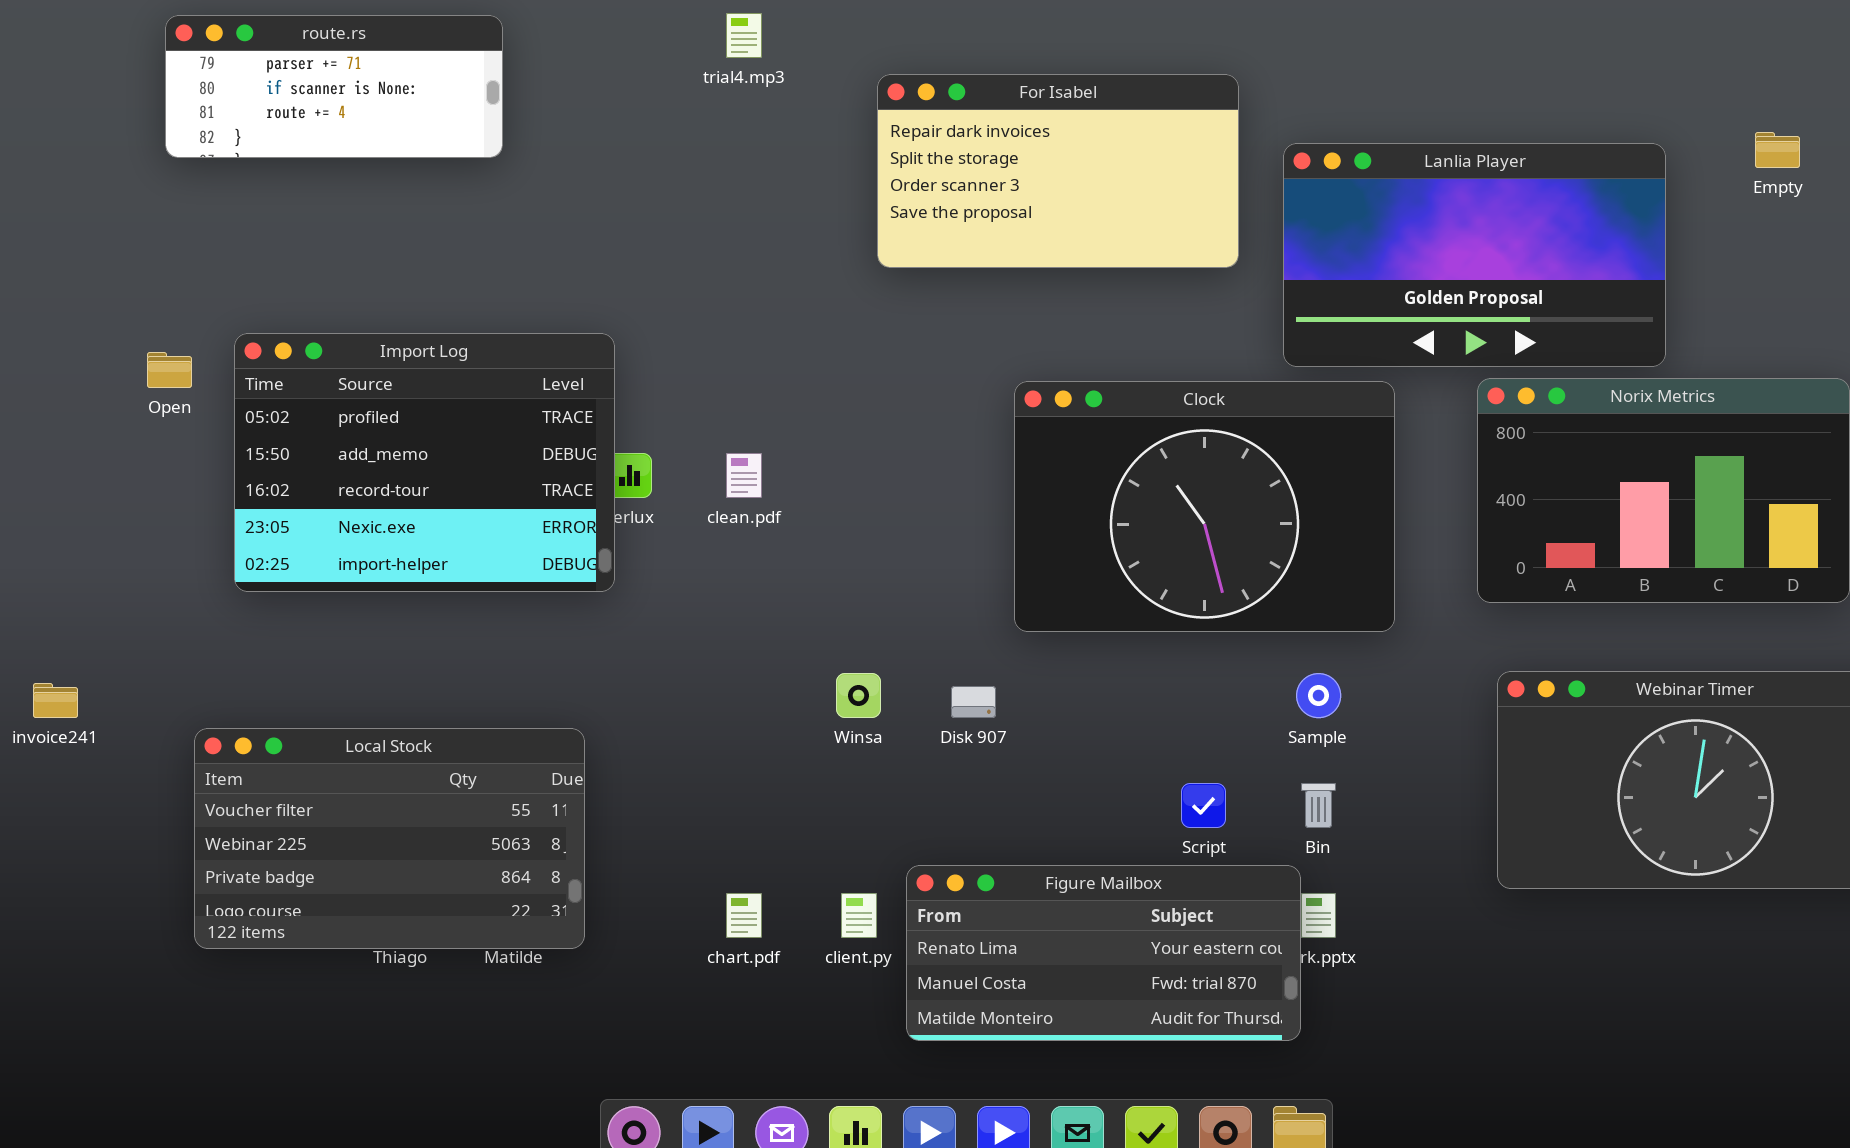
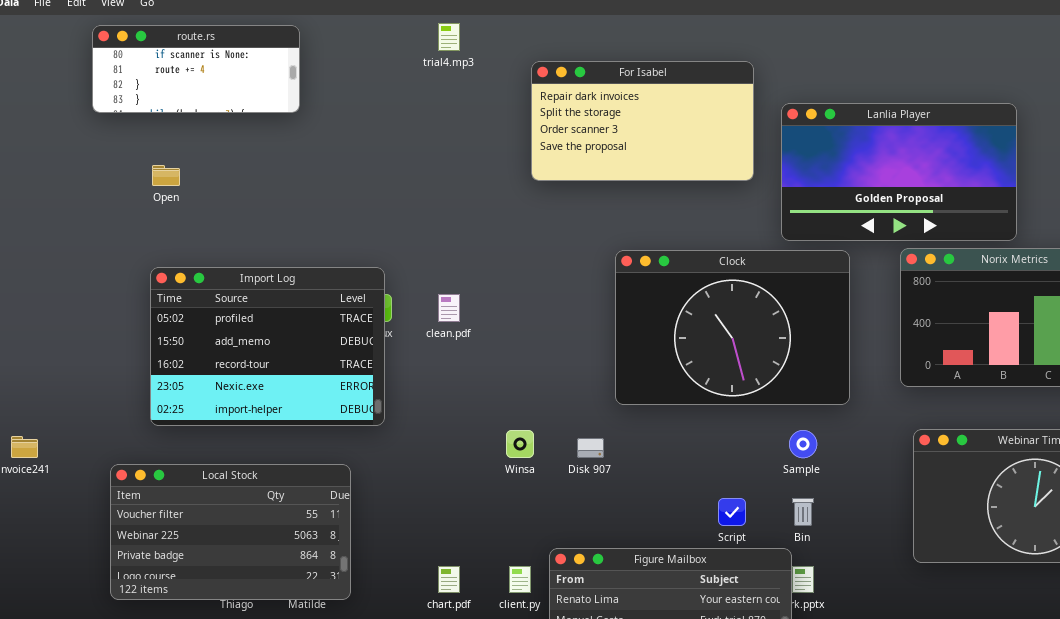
route.rs: [165,15,503,158] -> [92,25,300,113], scrolled down 1 row
Import Log: [234,333,615,592] -> [150,267,385,426], moved
Open: [147,352,192,388] -> [152,165,180,186], moved

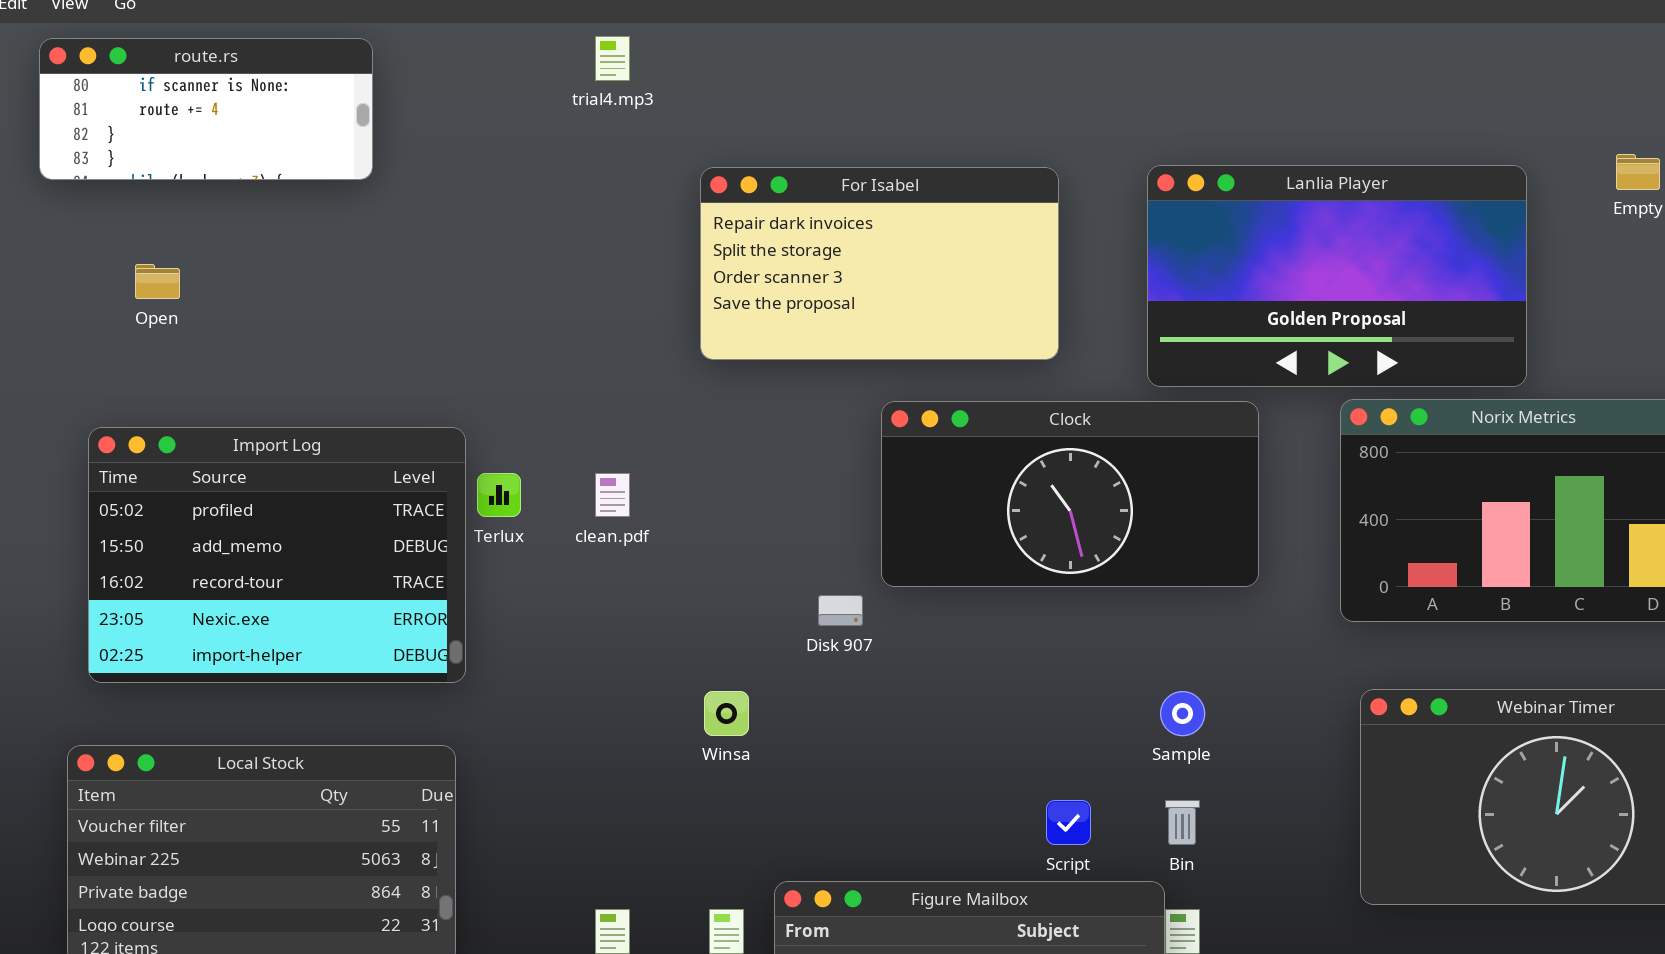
For Isabel: [531,61,754,181] -> [700,167,1059,360], moved
Clock: [615,250,850,405] -> [881,401,1259,587], resized
Import Log: [150,267,385,426] -> [88,427,466,683], moved
Disk 907: [577,438,604,458] -> [818,595,863,626], moved

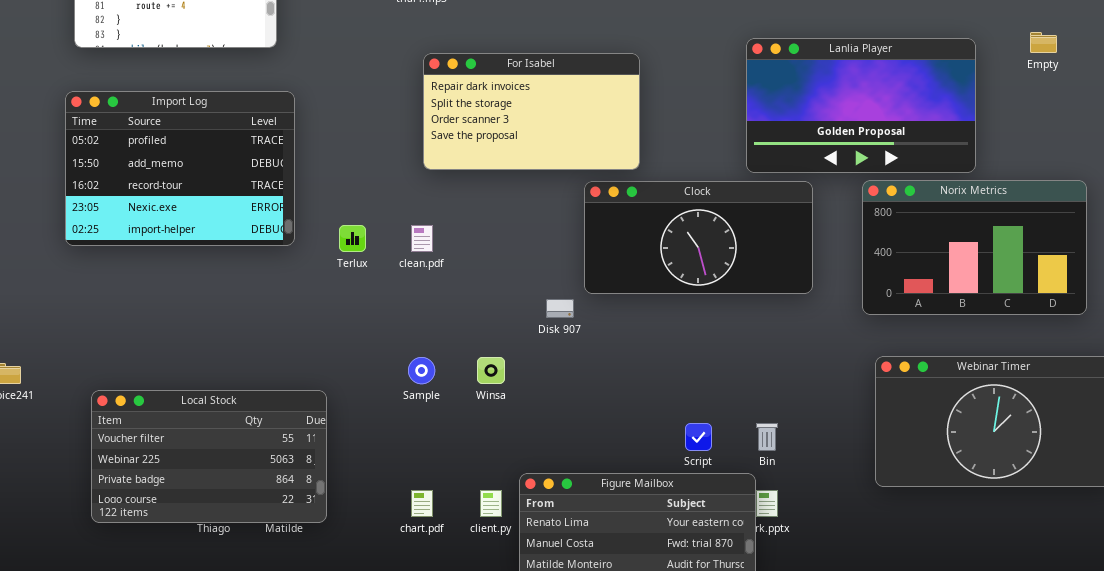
For Isabel: [700,167,1059,360] -> [423,53,640,170], moved
Import Log: [88,427,466,683] -> [65,91,295,246], moved
Sample: [1160,691,1205,736] -> [408,357,435,384], moved

